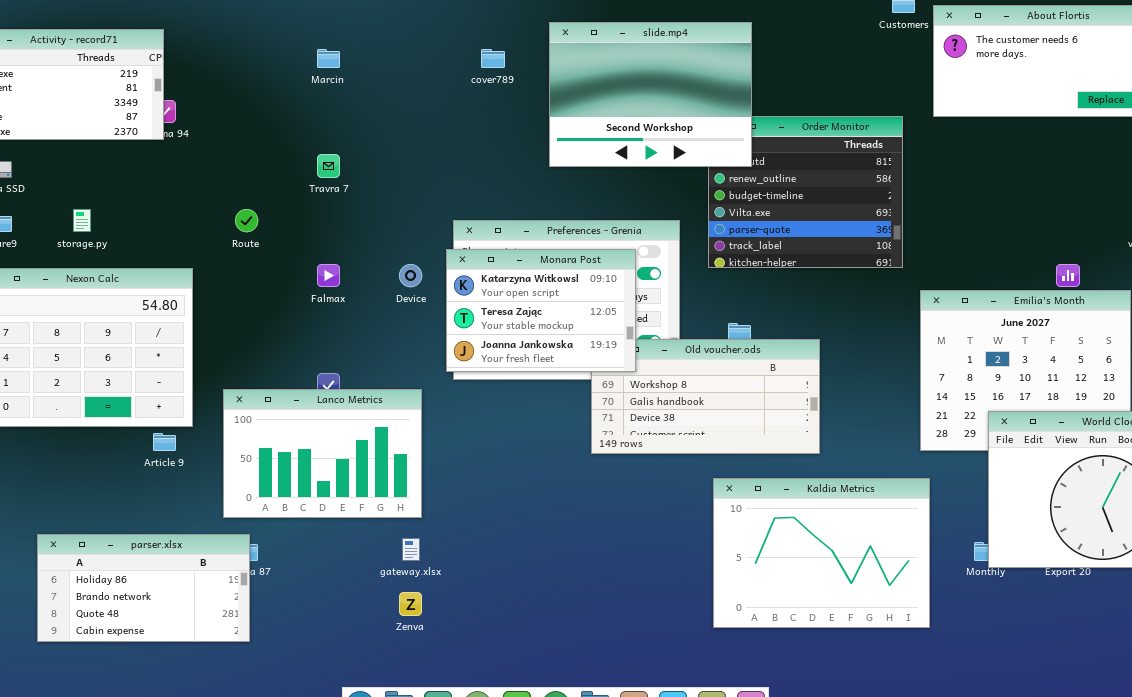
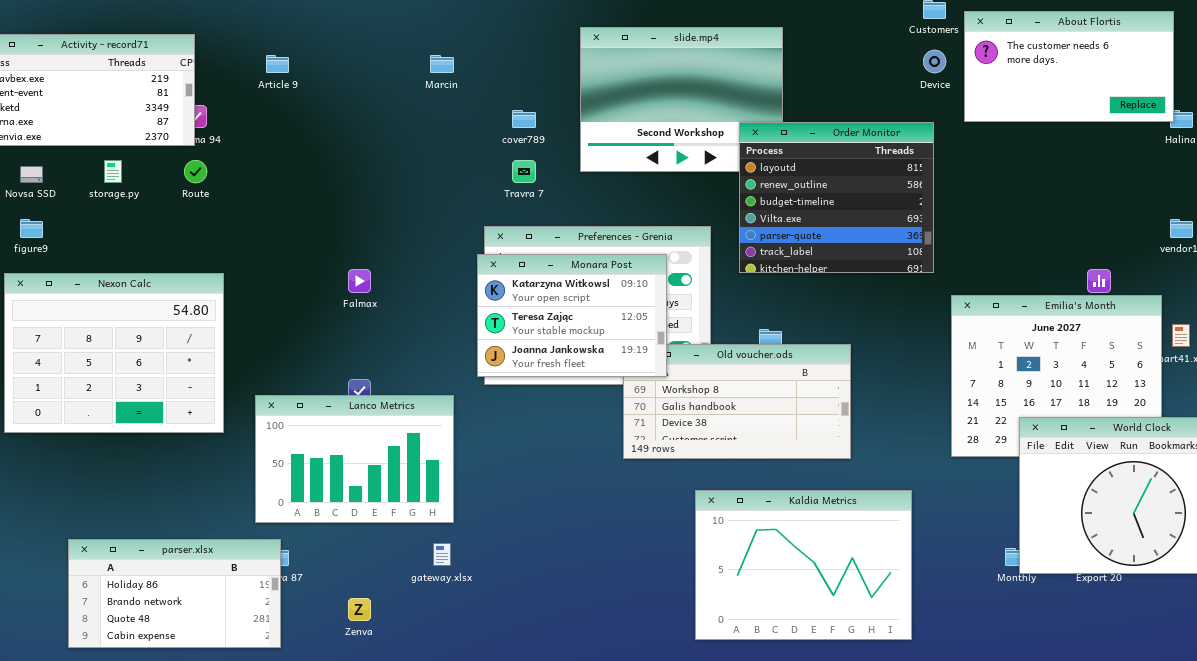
Marcin: [317,49,340,68] -> [430,55,454,73], moved
cover789: [481,49,505,68] -> [512,110,536,128], moved
Order Monitor: [708,116,903,268] -> [739,122,934,273], raised
Travra 7: [317,154,340,178] -> [512,160,536,183], moved
storage.py: [73,209,91,232] -> [104,160,122,183], moved
Route: [235,209,258,232] -> [184,160,207,183], moved
Device: [399,264,422,287] -> [923,50,946,73], moved
Article 9: [153,433,176,451] -> [266,55,289,73], moved
Kaldia Metrics: [713,478,930,628] -> [695,490,912,640], moved
Zenva: [399,592,422,616] -> [348,598,371,621], moved

